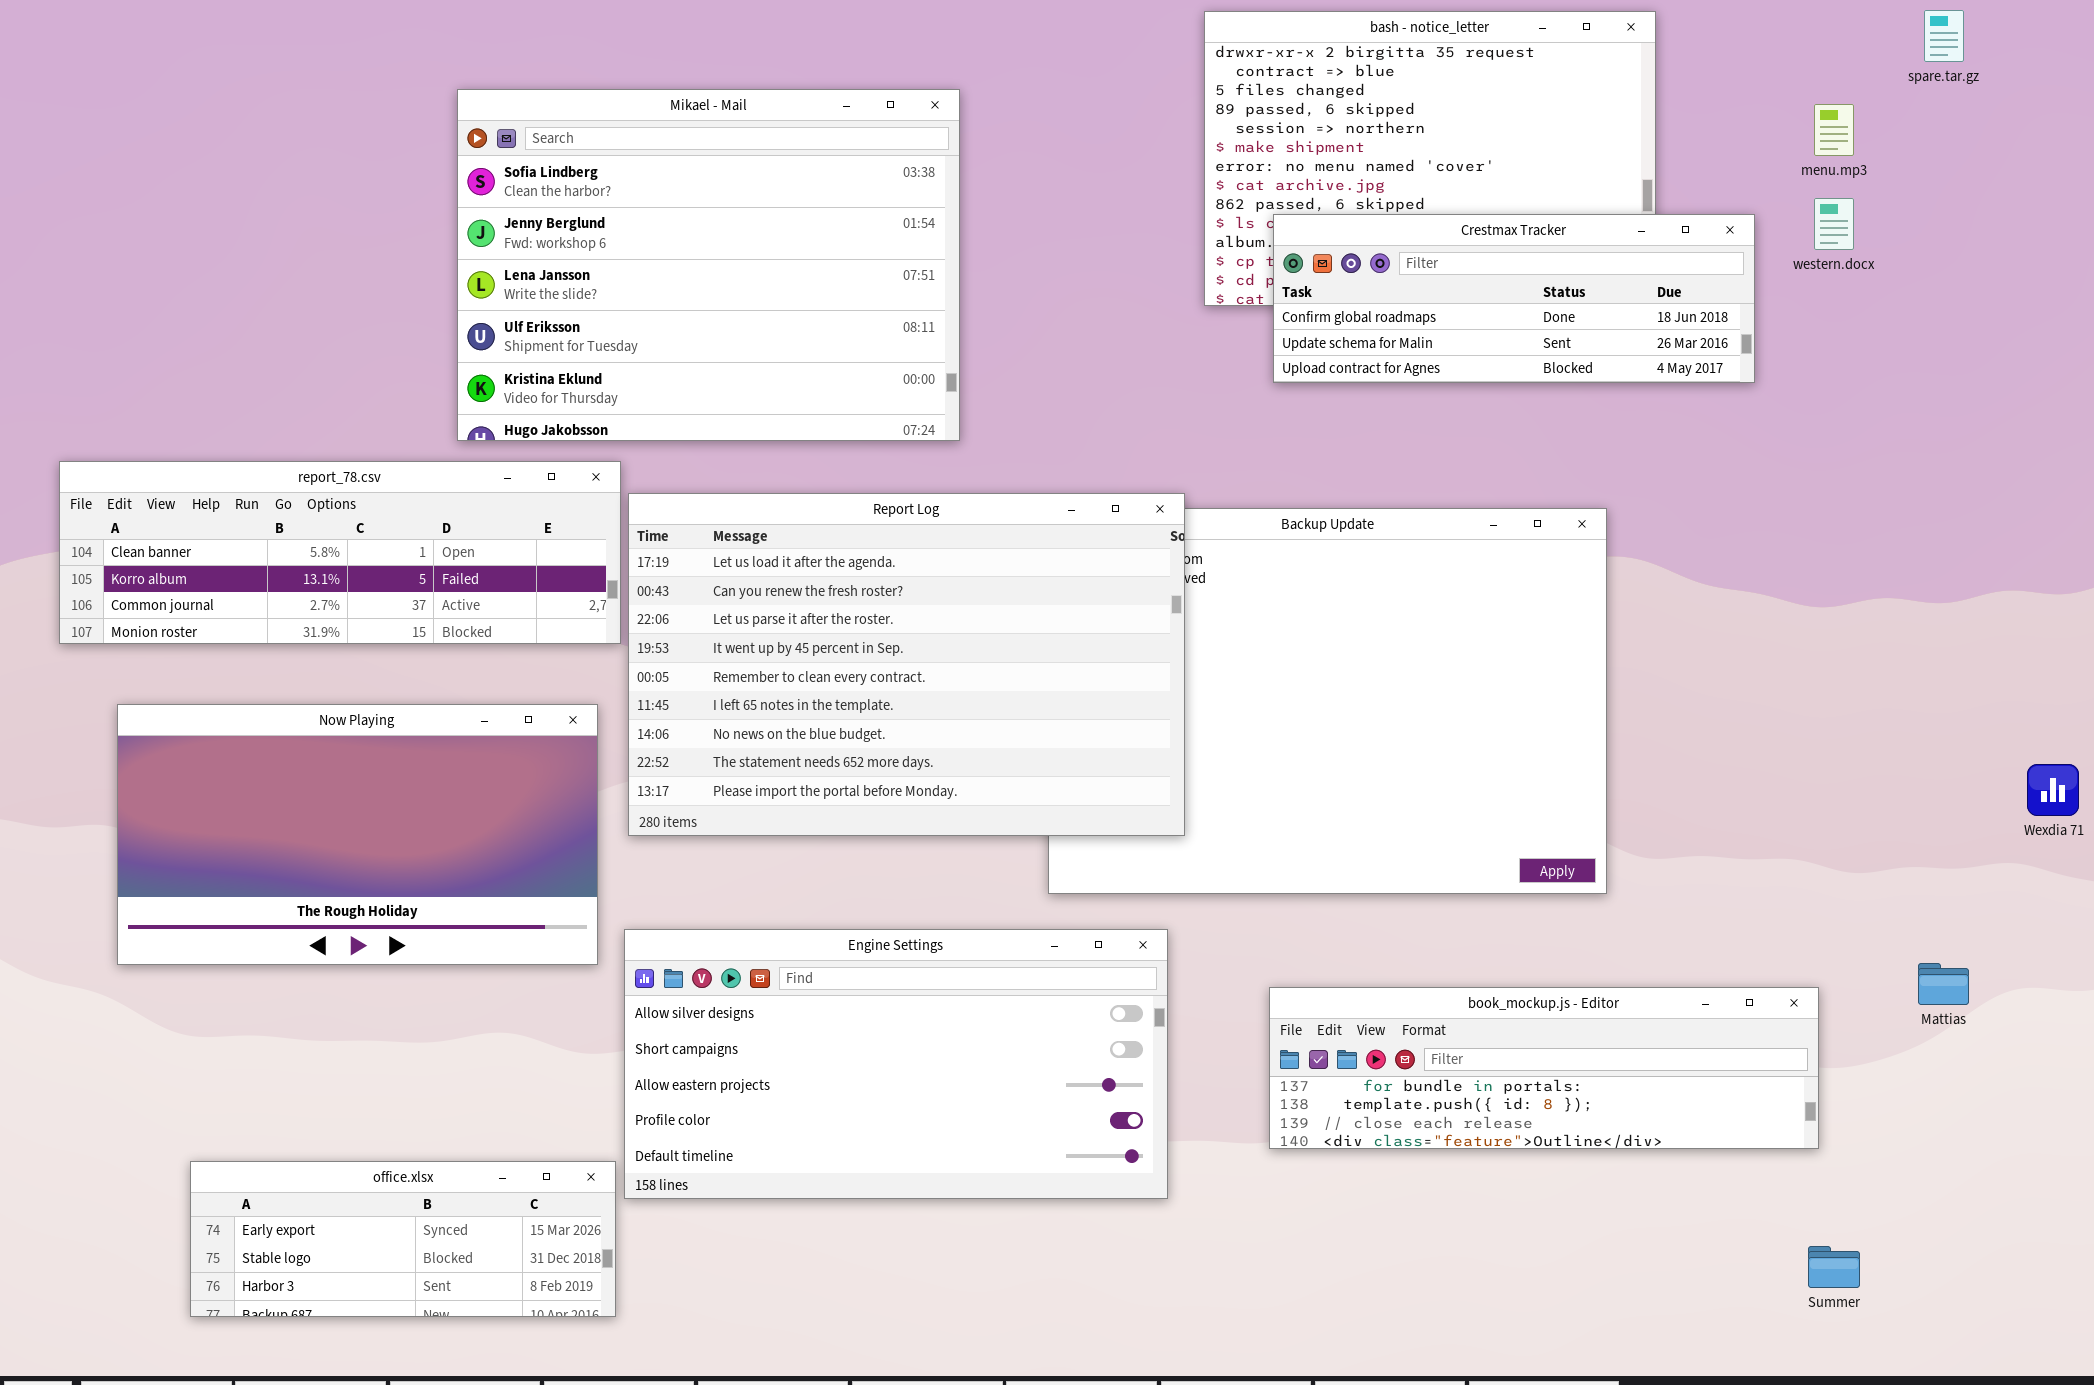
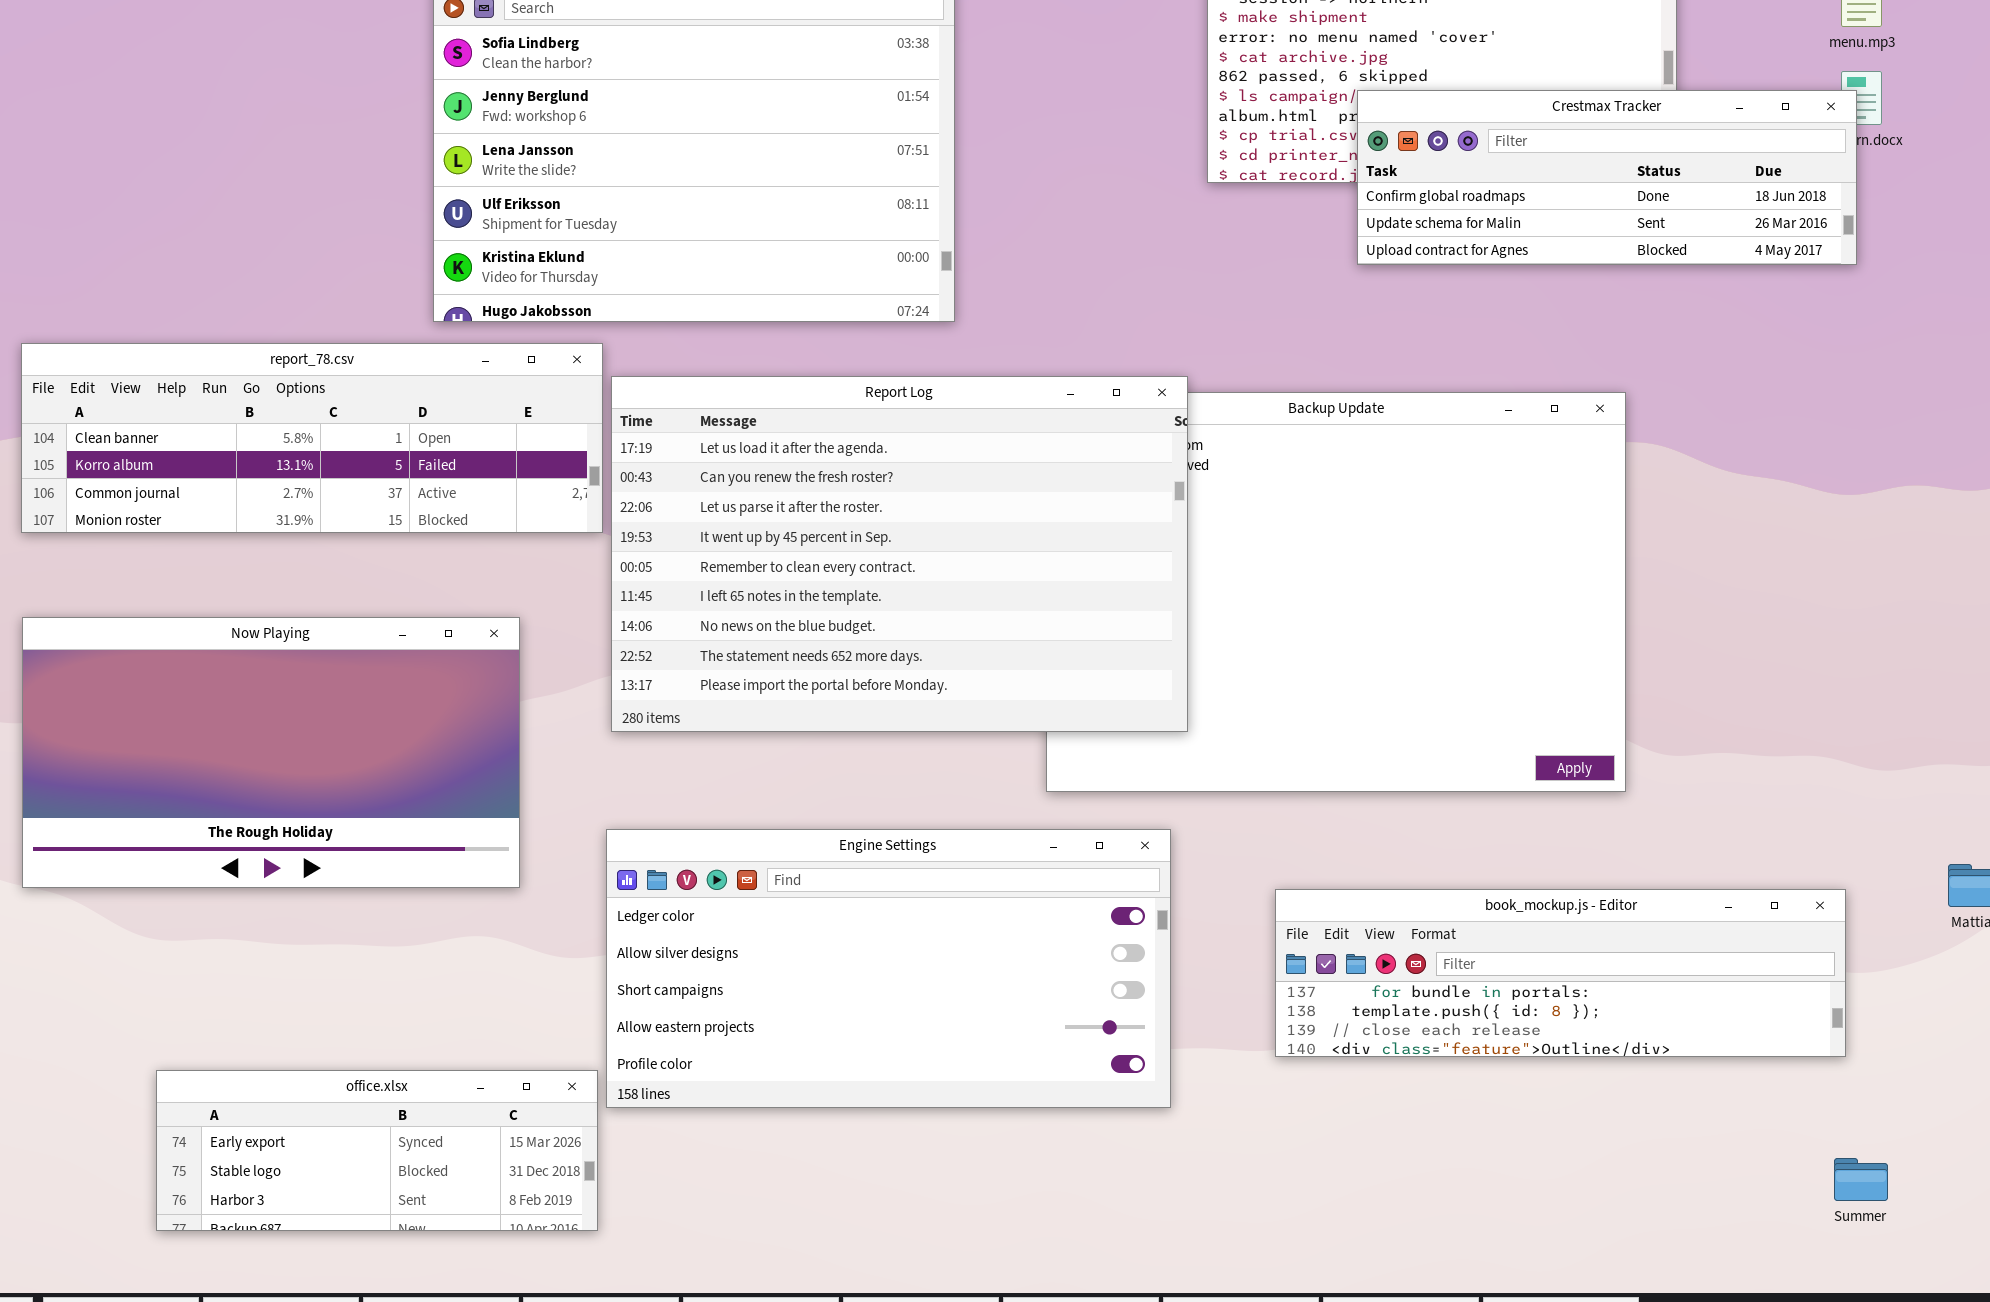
Crestmax Tracker: [1273,214,1755,383] -> [1357,90,1857,265], moved
Now Playing: [117,704,598,965] -> [22,617,520,888], moved
Engine Settings: [624,929,1168,1199] -> [606,829,1171,1108], scrolled up 1 row

